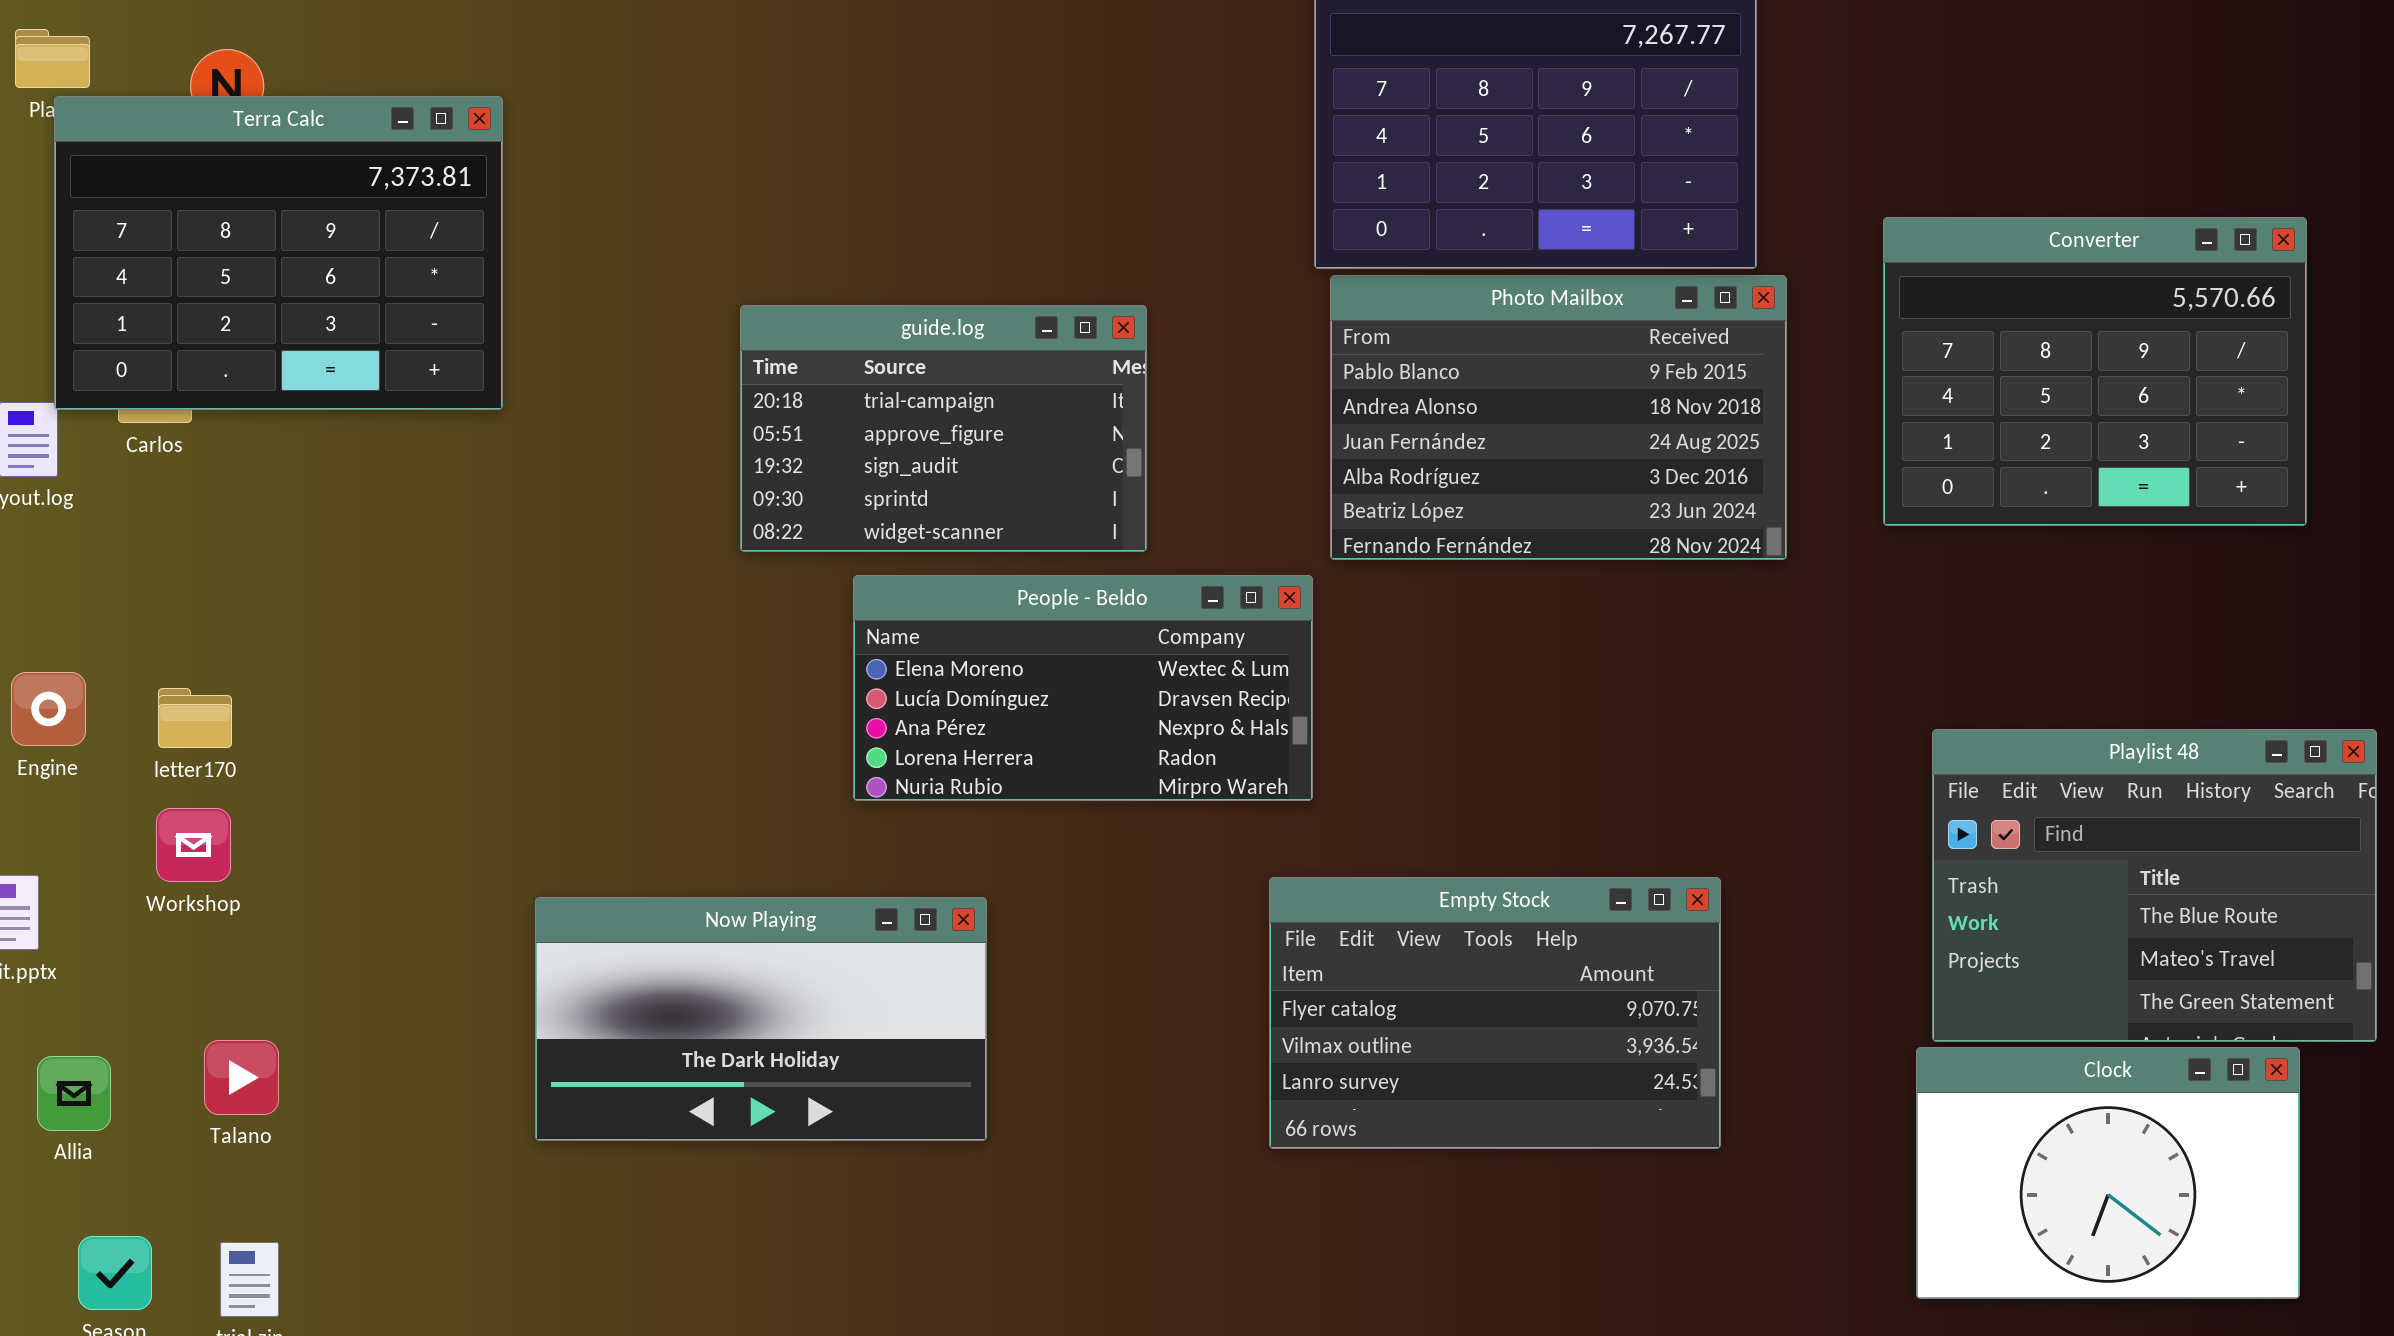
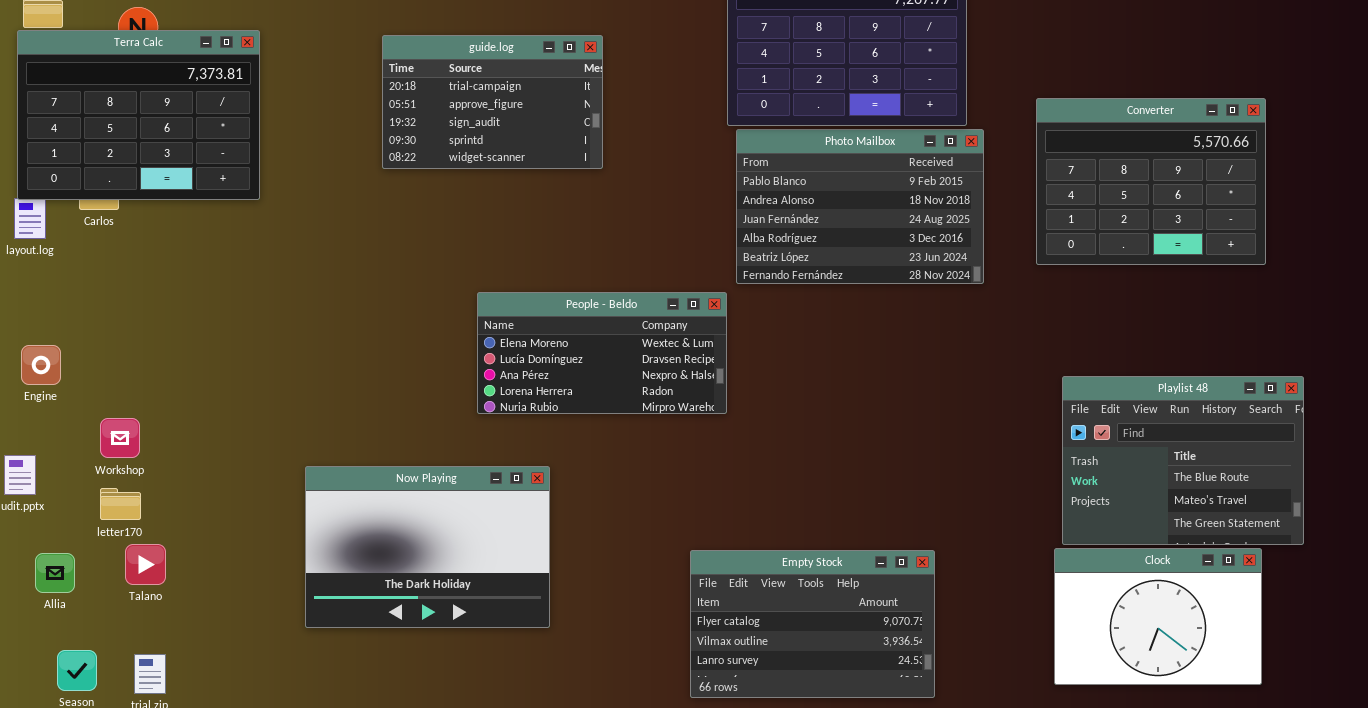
Terra Calc: [54,96,503,410] -> [17,30,260,200], moved
guide.log: [740,305,1147,552] -> [382,35,603,169], moved
letter170: [158,688,232,748] -> [100,488,141,520], moved
Empty Stock: [1269,877,1721,1149] -> [690,550,935,698], moved
Now Playing: [535,897,987,1141] -> [305,466,550,628], resized

